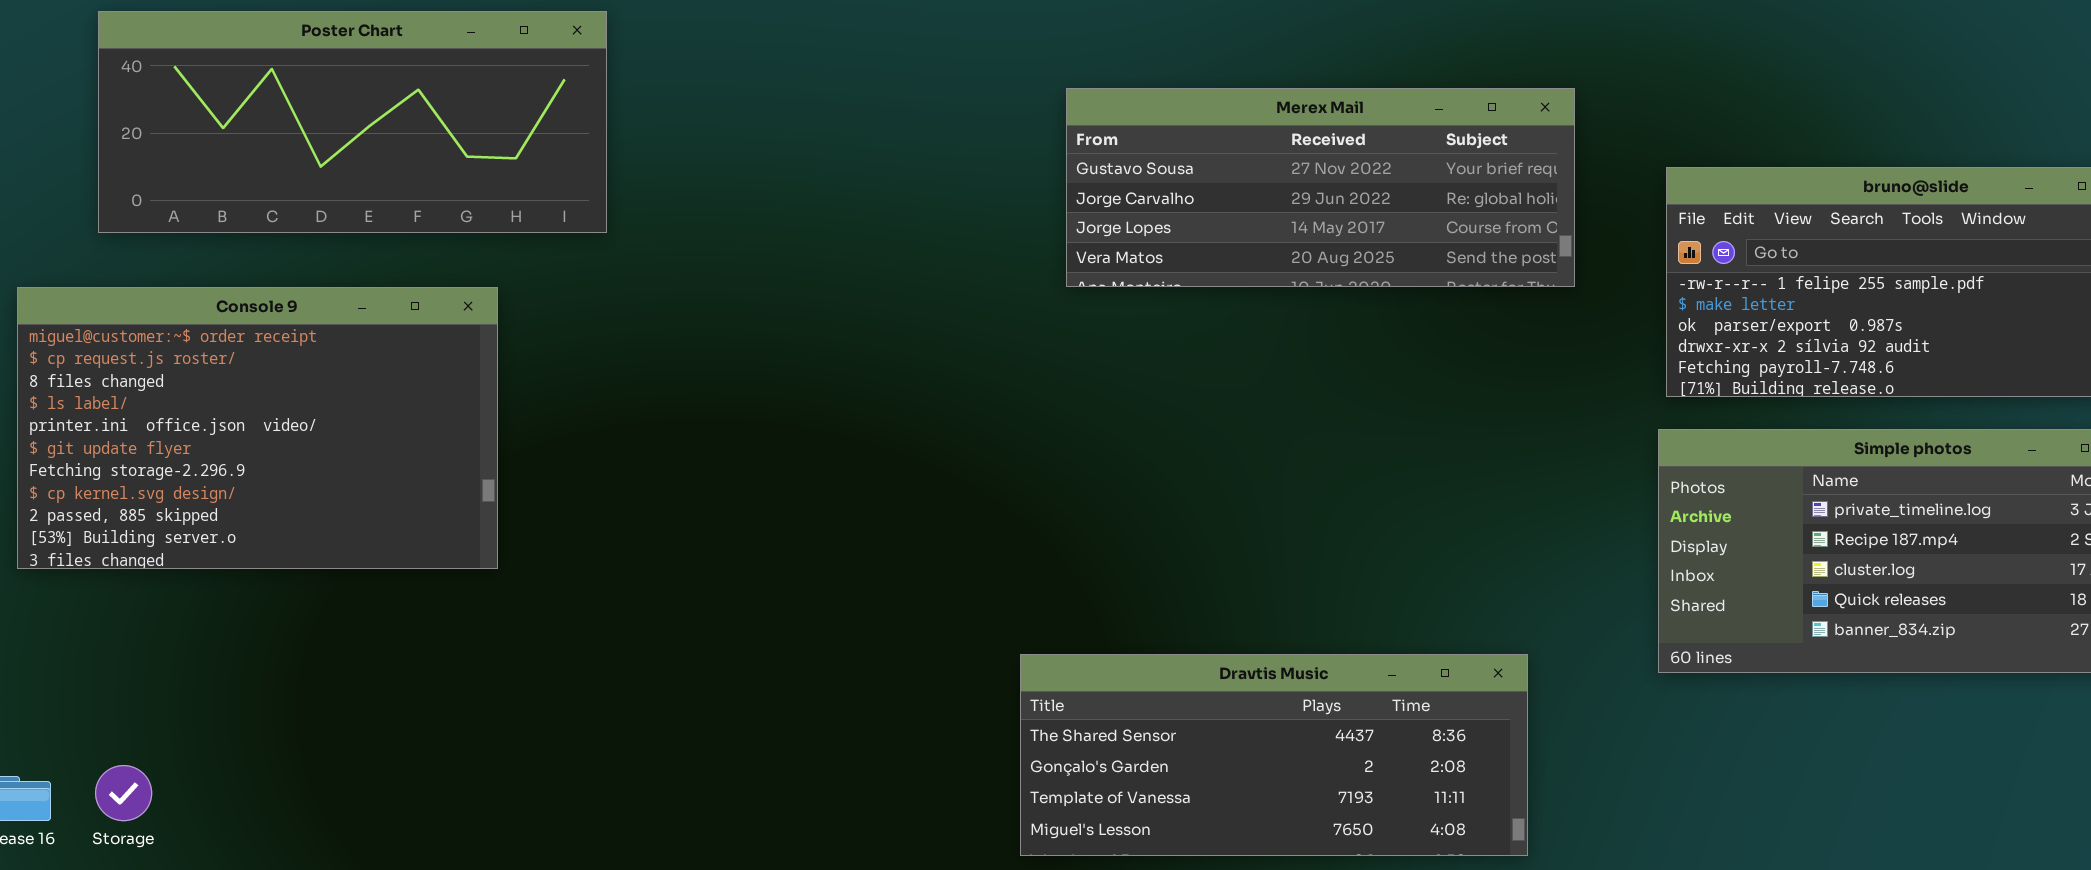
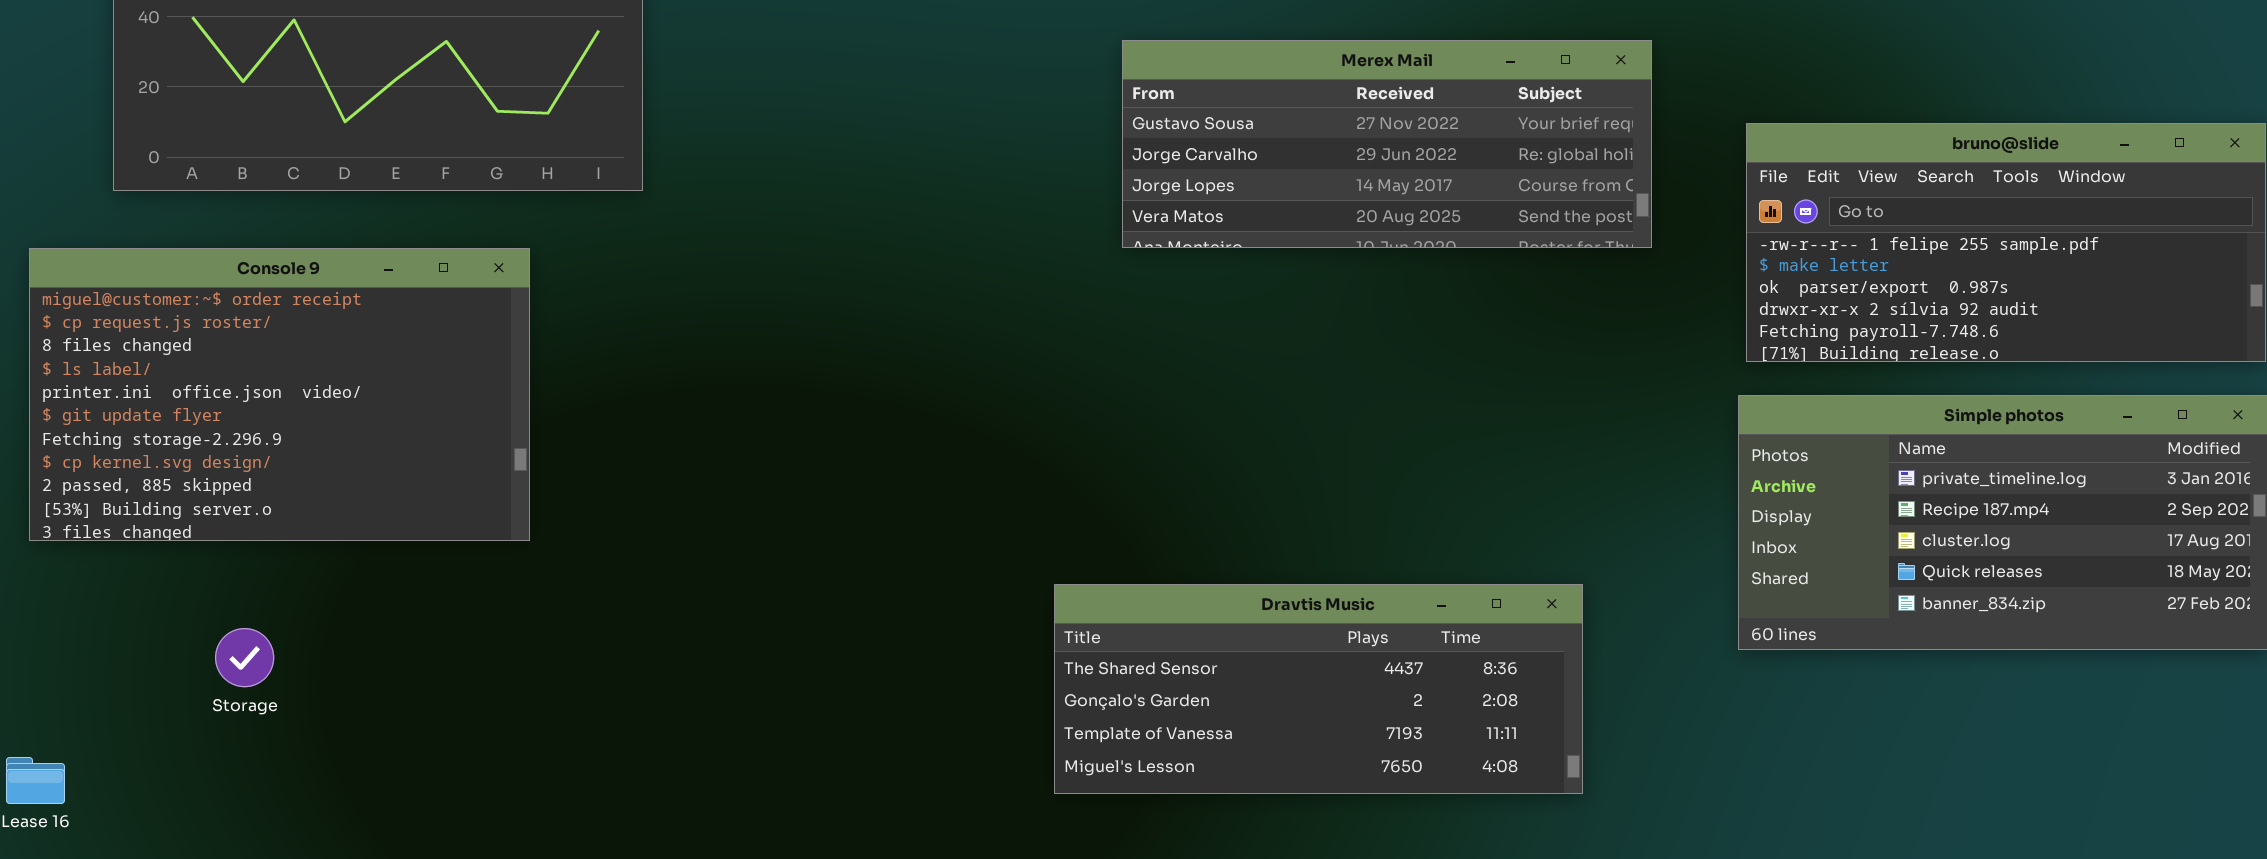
Dravtis Music: [1020,654,1528,856] -> [1054,584,1583,794], moved
Storage: [95,765,152,821] -> [215,628,274,687], moved

